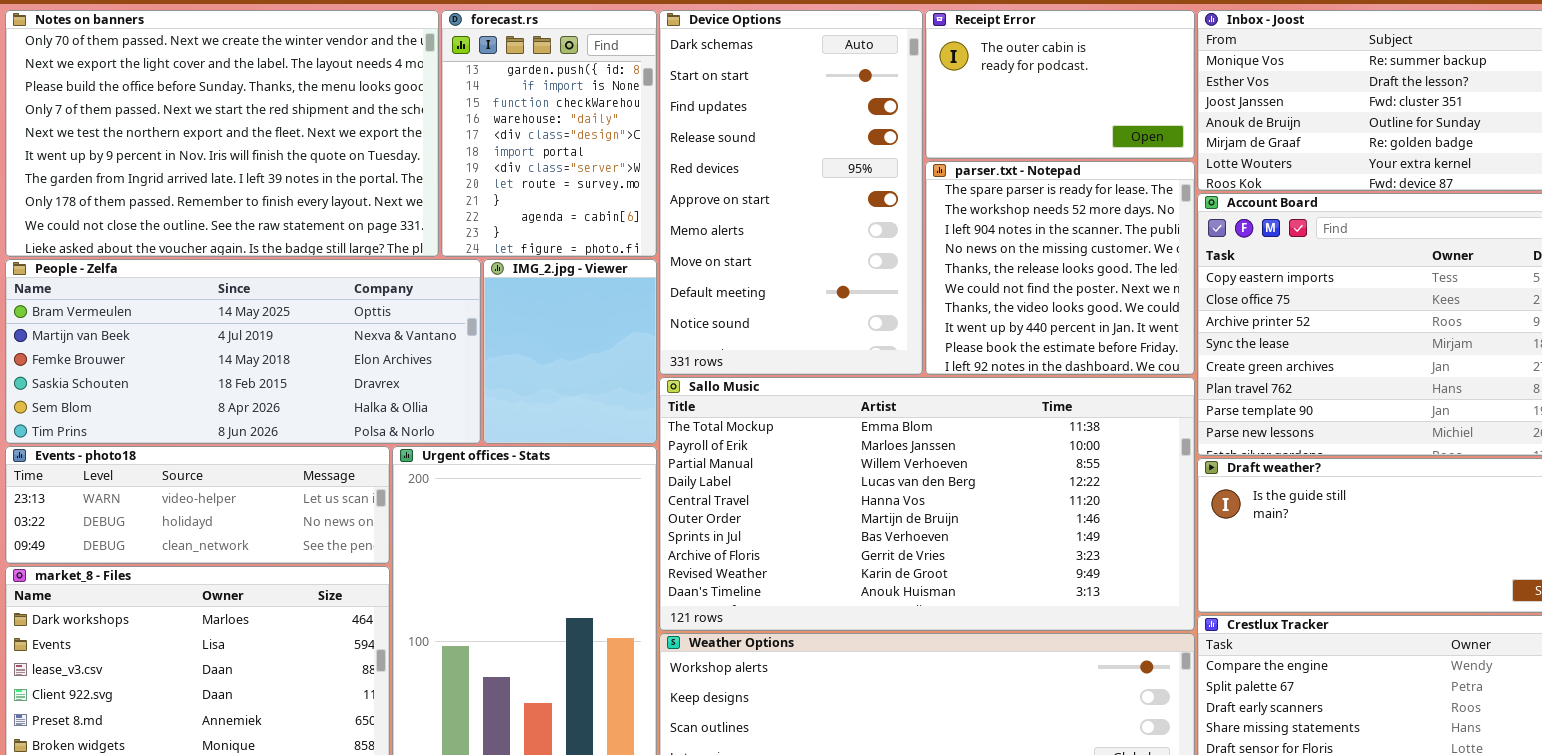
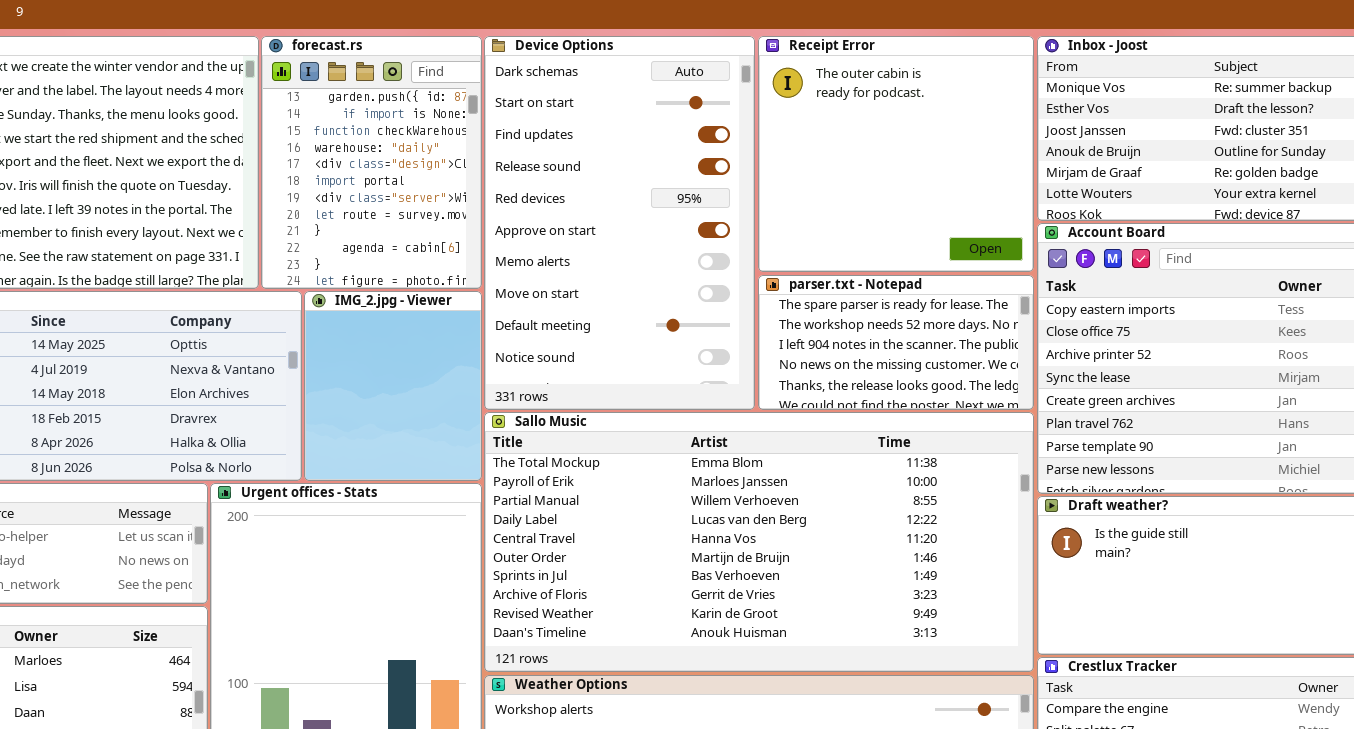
Receipt Error: [925,10,1195,159] -> [758,36,1034,272], resized
parser.txt - Notepad: [925,161,1195,375] -> [758,275,1034,410], resized

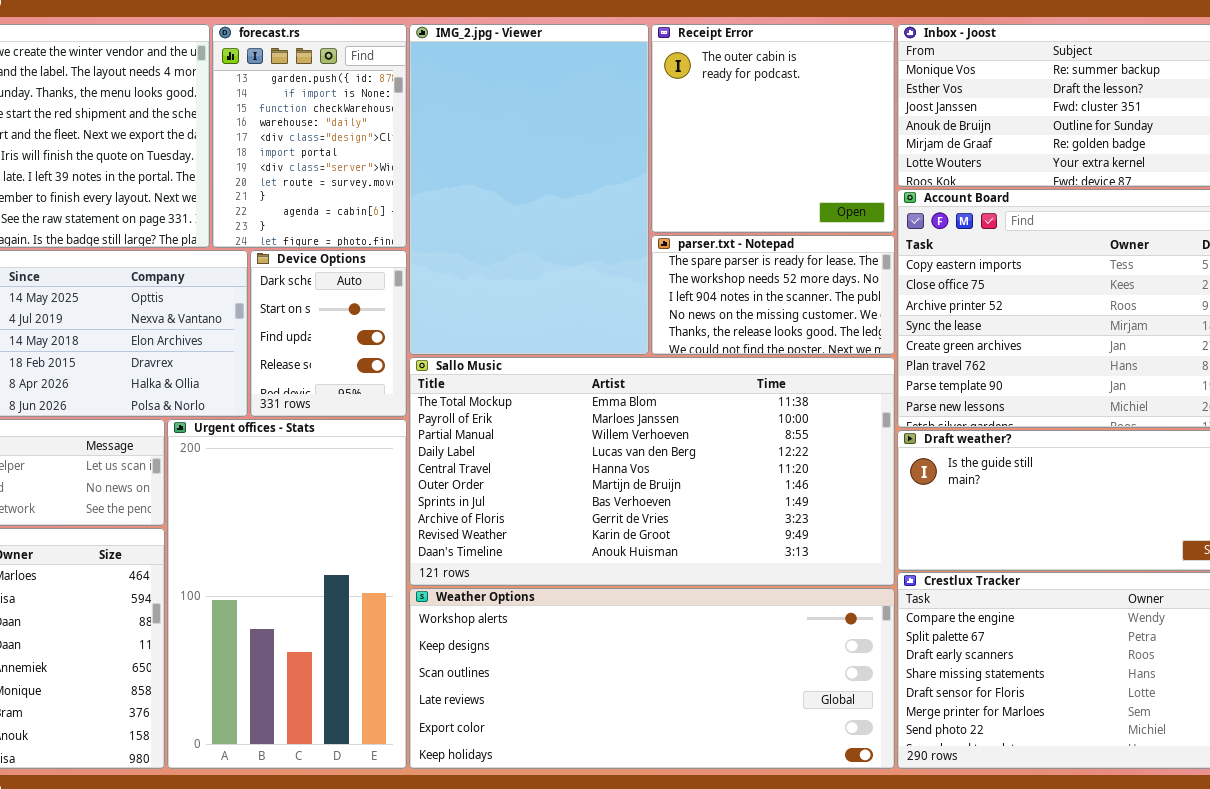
Device Options: [484,36,755,410] -> [250,250,407,417], moved, resized
IMG_2.jpg - Viewer: [304,291,482,481] -> [409,24,649,355], moved, resized

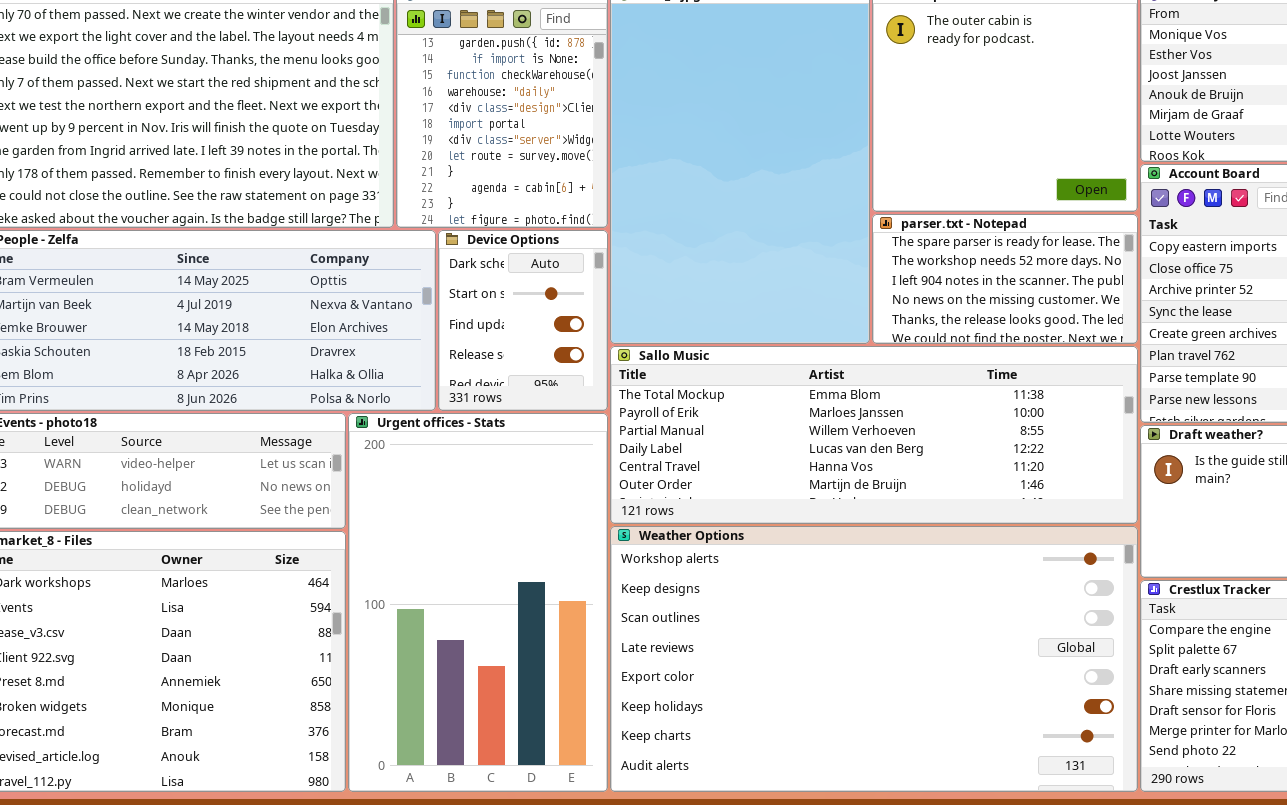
Sallo Music: [409,357,895,586] -> [610,346,1138,524], resized
Weather Options: [409,588,895,769] -> [610,526,1138,792], resized

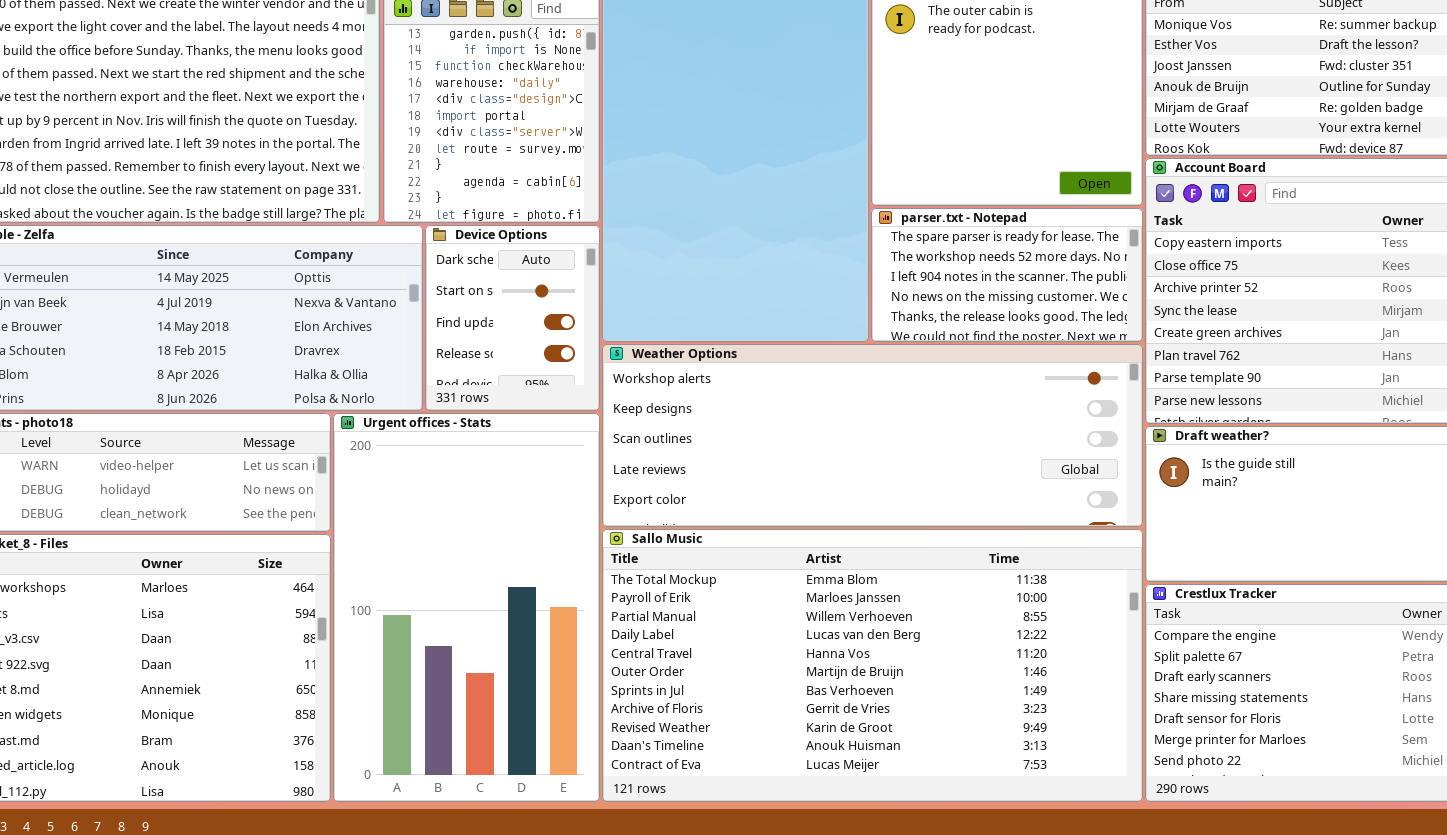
Sallo Music: [610,346,1138,524] -> [602,529,1143,802], moved, resized
Weather Options: [610,526,1138,792] -> [602,344,1143,527], moved, resized

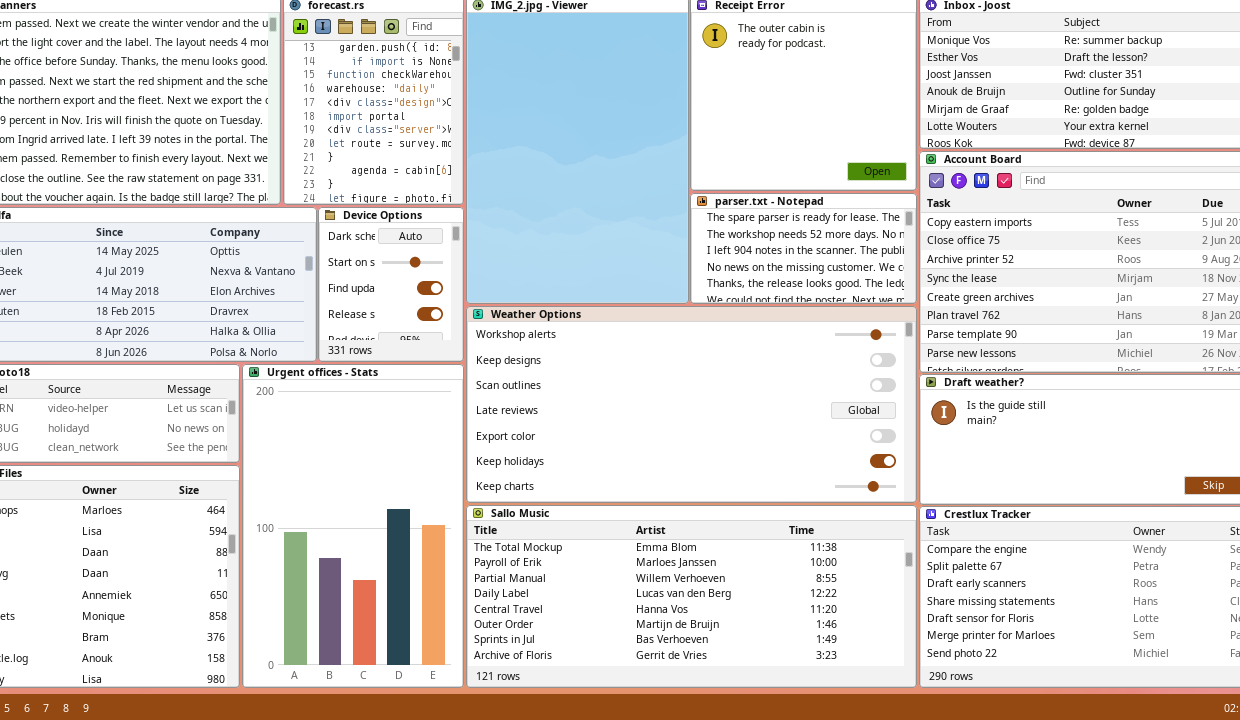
Weather Options: [602,344,1143,527] -> [466,306,917,503], resized
Sallo Music: [602,529,1143,802] -> [466,505,917,688], resized

